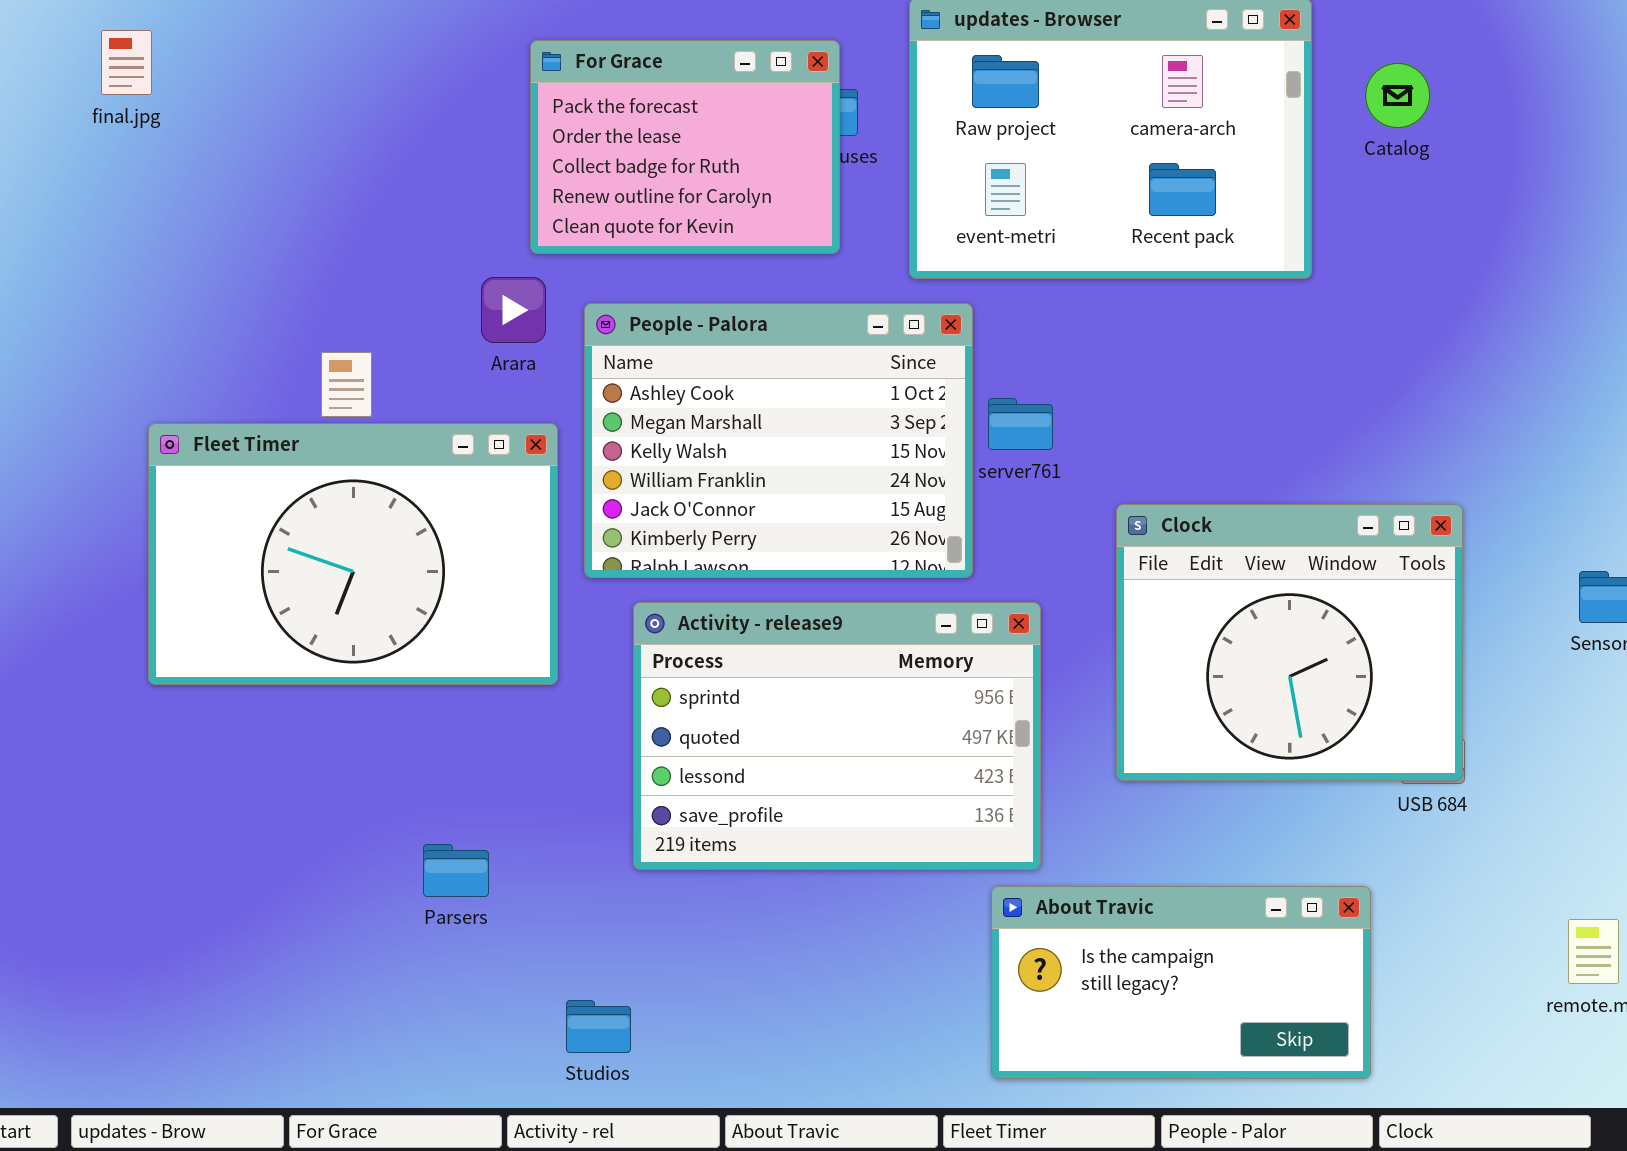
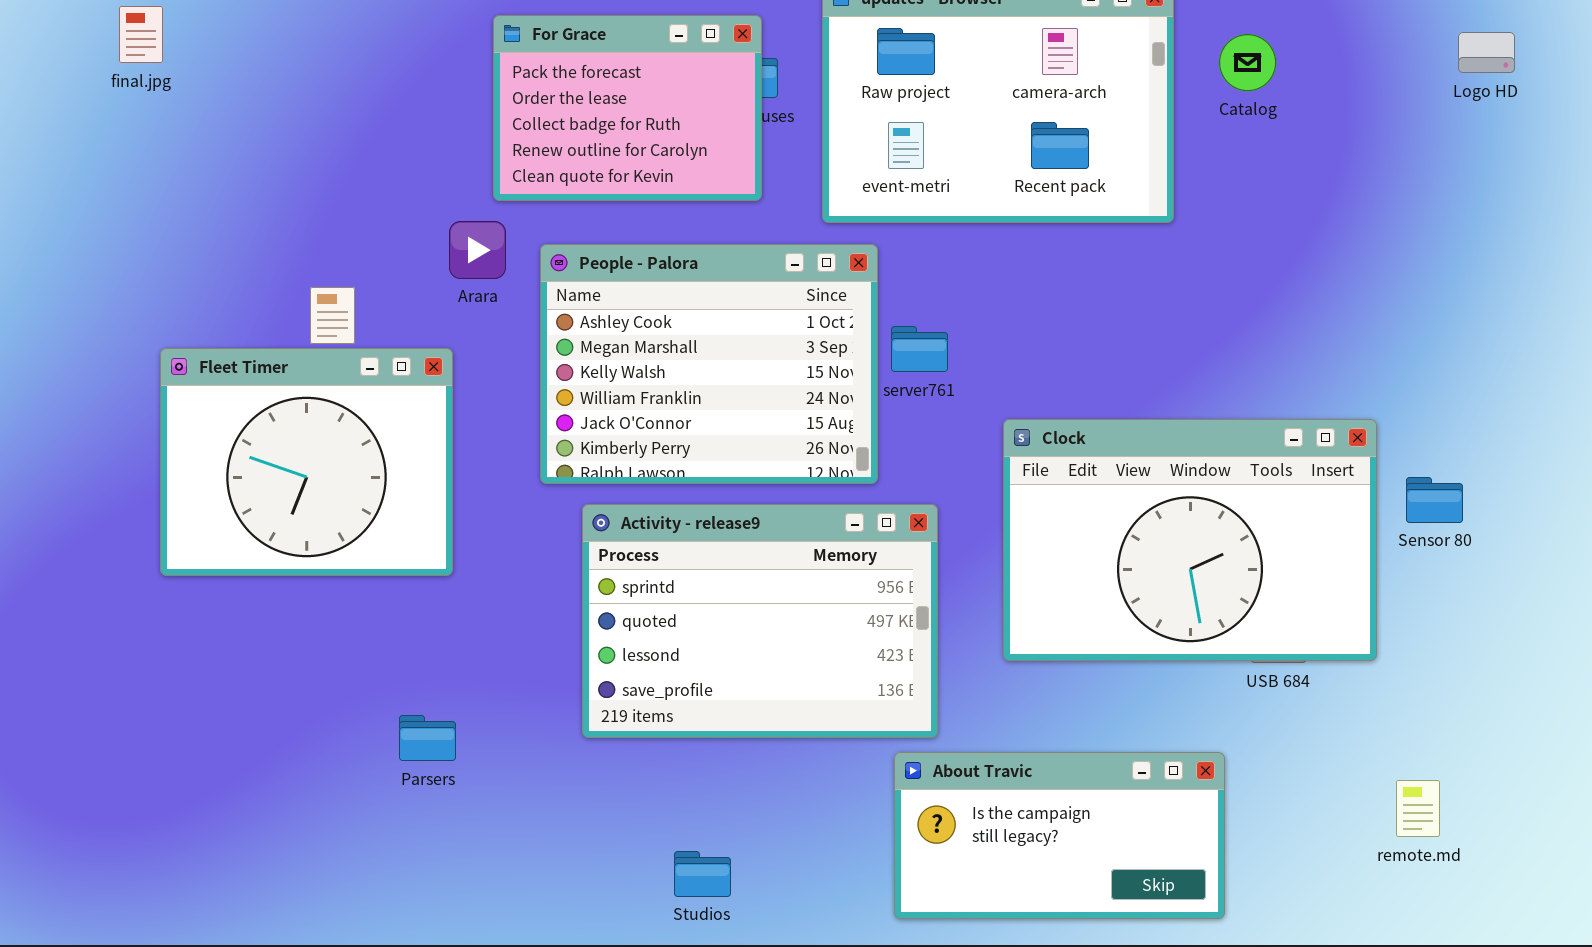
Fleet Timer: [148,423,558,685] -> [160,348,453,576], resized
Clock: [1116,504,1463,781] -> [1003,419,1377,661], resized
Studios: [566,1000,631,1053] -> [674,851,731,897], moved

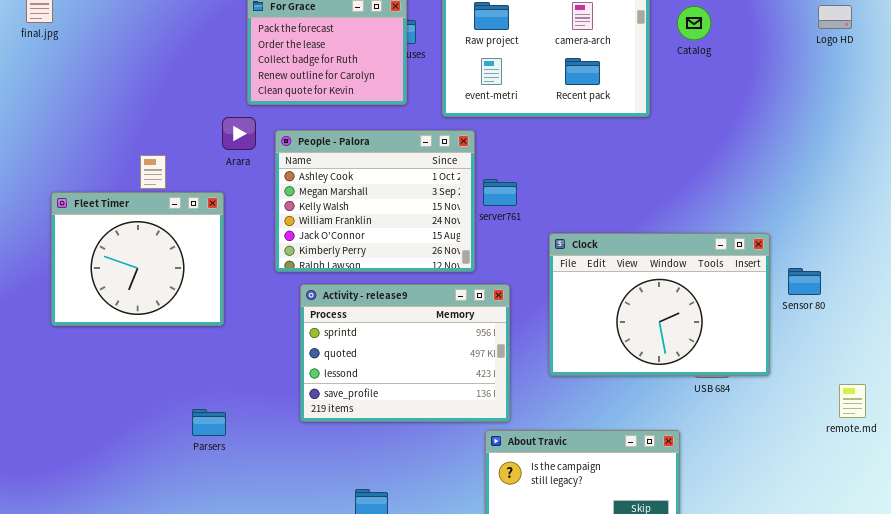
remote.md: [1396,780,1440,837] -> [839,384,866,418], moved

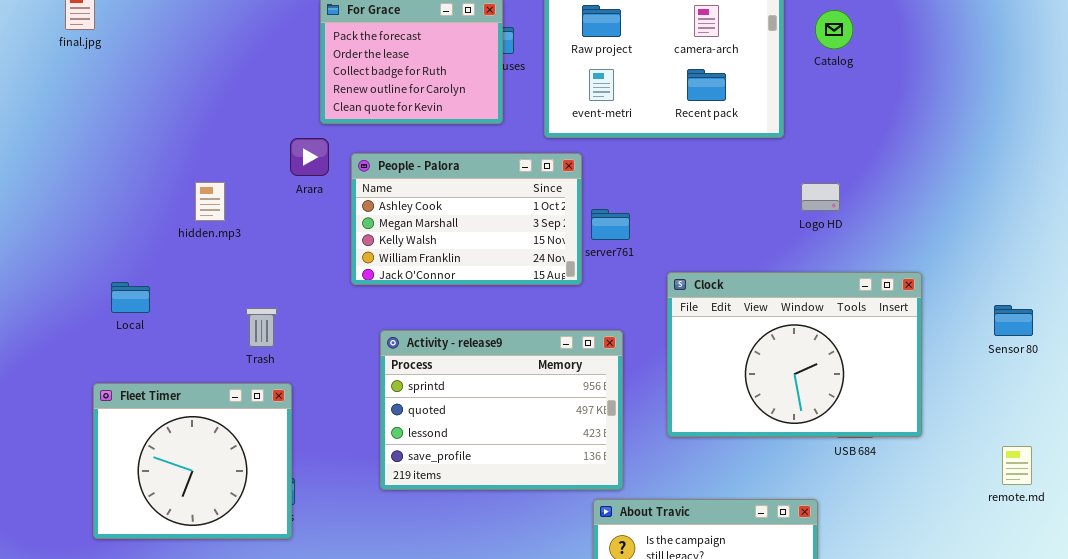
Logo HD: [818,5,852,29] -> [801,183,840,211], moved
People - Palora: [275,130,475,272] -> [351,153,582,285], resized
Fleet Timer: [51,192,224,326] -> [93,383,292,539], moved
Sensor 80: [788,268,821,295] -> [994,305,1033,336], moved

